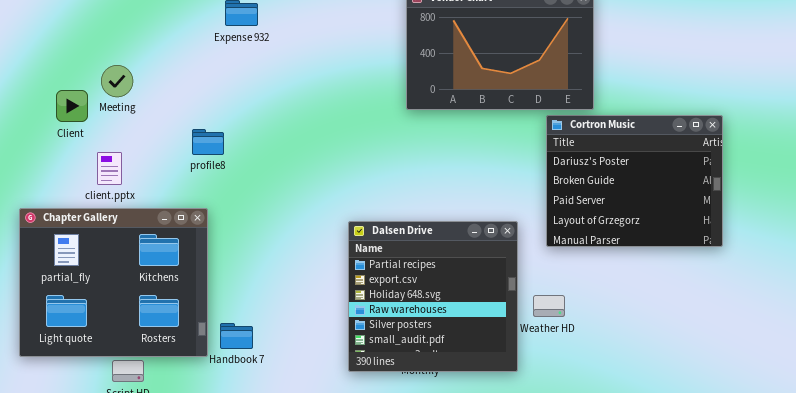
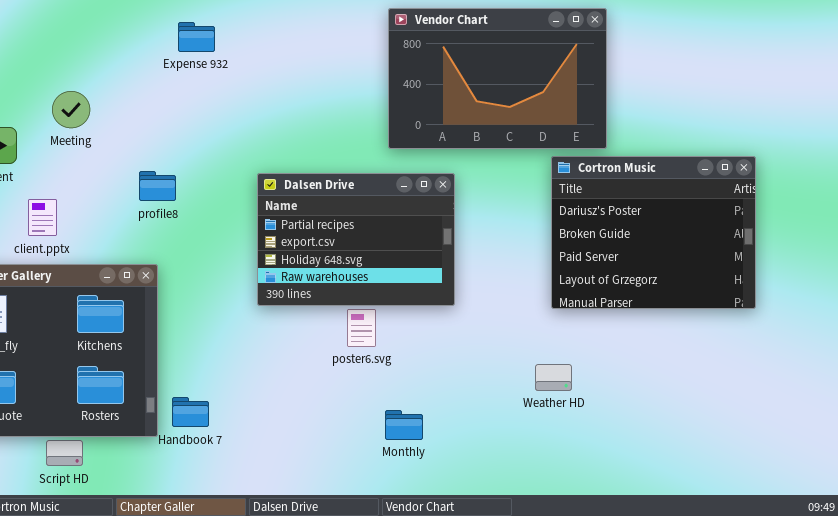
Meeting: [101,65,133,97] -> [52,91,90,128], moved
Dalsen Drive: [348,221,518,372] -> [257,173,455,306], moved, resized

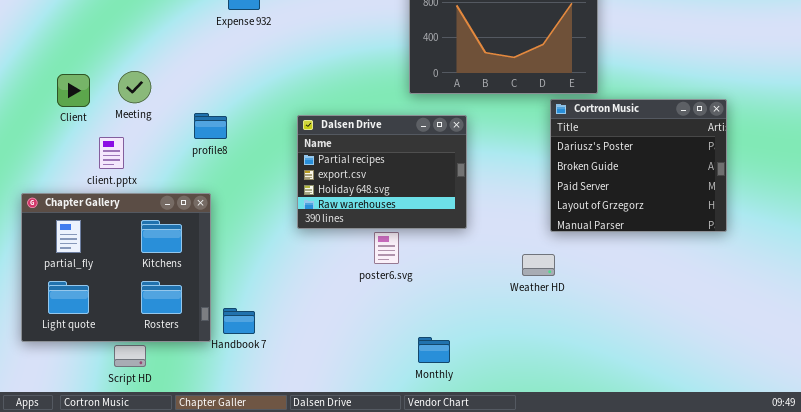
Meeting: [52,91,90,128] -> [118,71,151,103], moved
Weather HD: [535,364,572,391] -> [522,254,555,276], moved
Monthly: [385,410,423,440] -> [418,337,450,363], moved

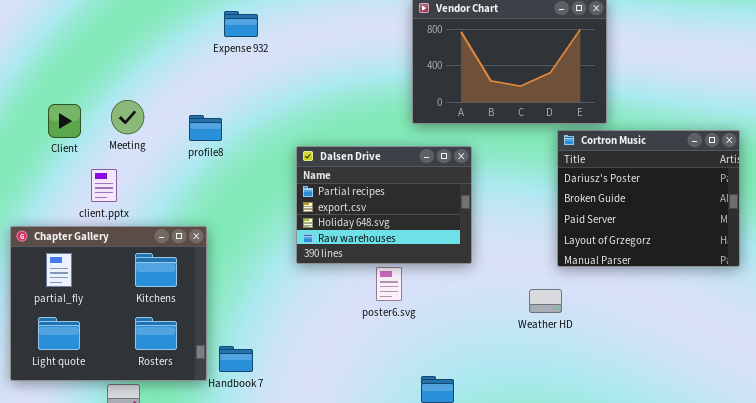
profile8: [194,113,227,139] -> [189,115,222,141], moved

